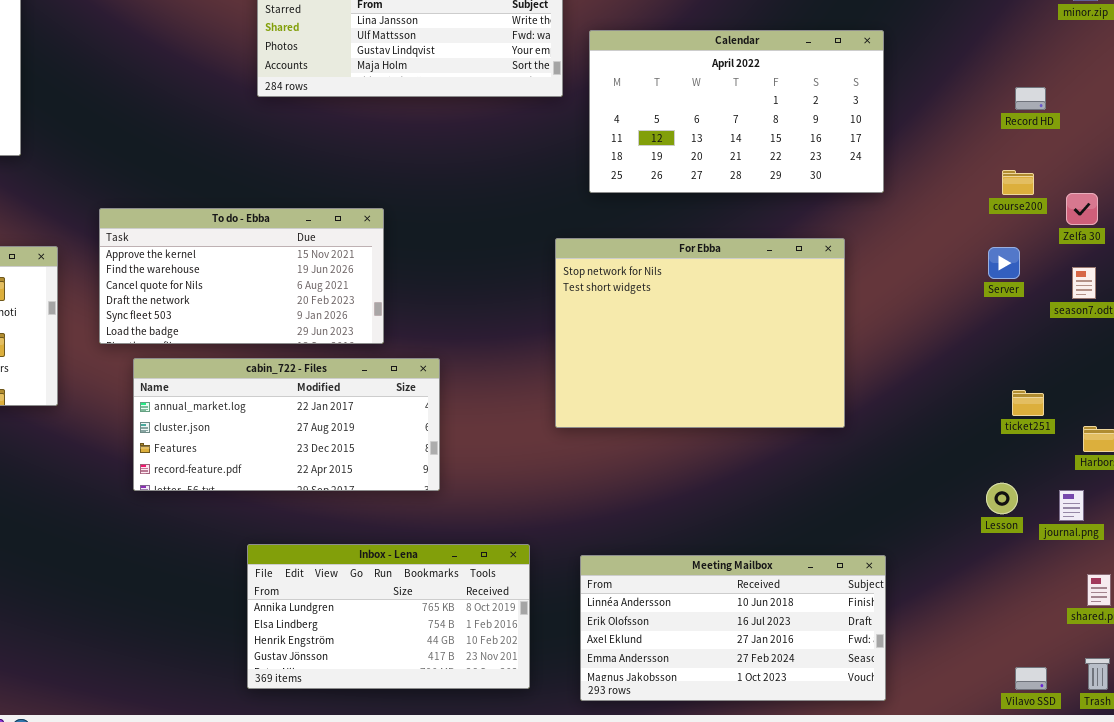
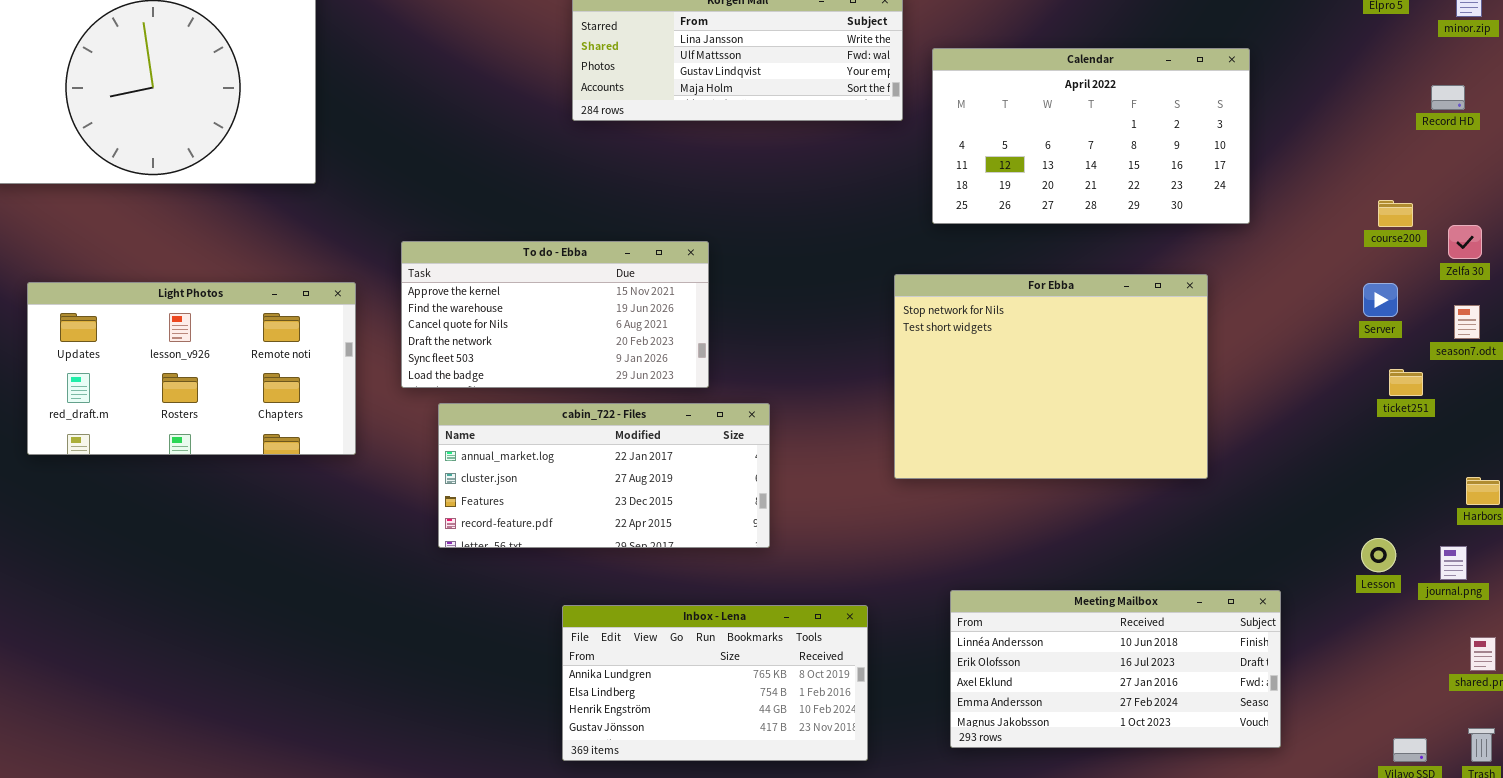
Record HD: [1015,87,1046,110] -> [1431,85,1465,110], moved
ticket251: [1012,390,1044,416] -> [1389,369,1423,396], moved
Meeting Mailbox: [580,555,886,701] -> [950,590,1281,748], moved

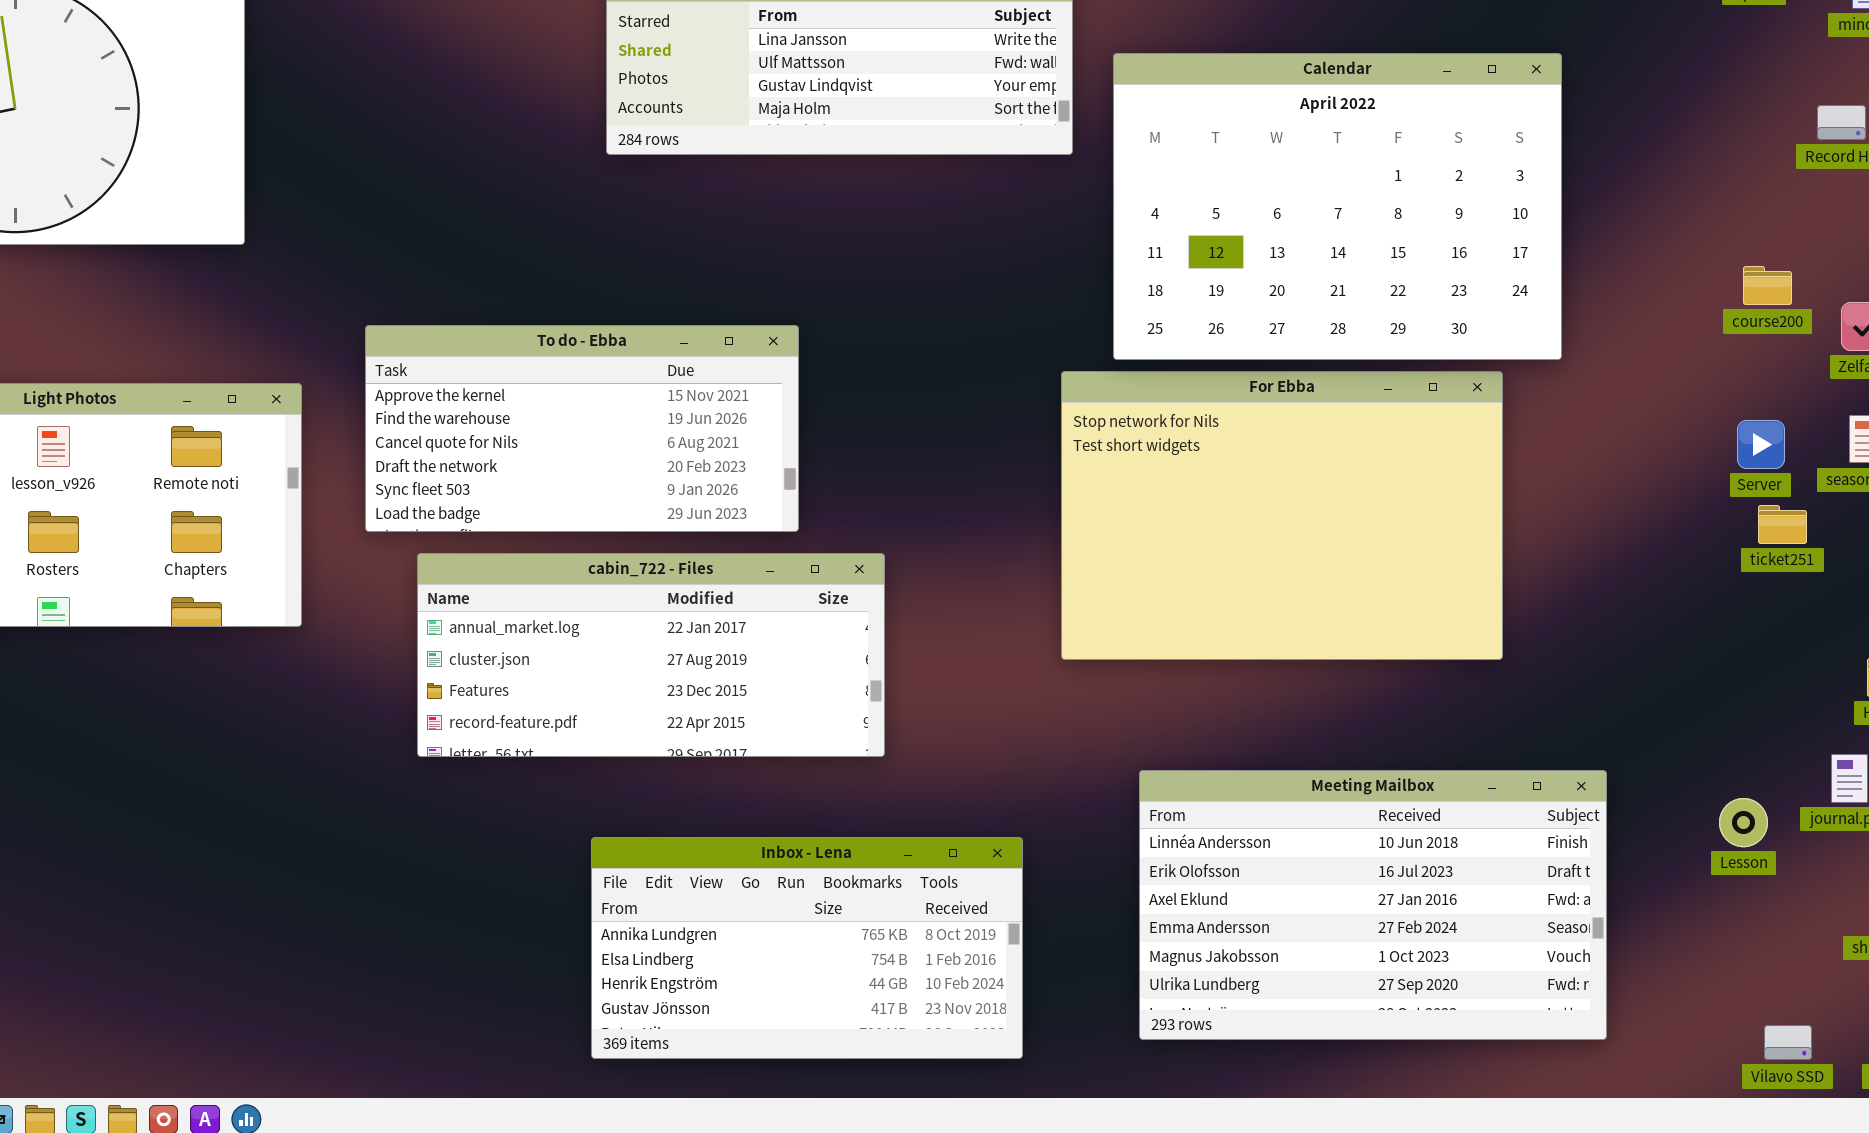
Calendar: [932,48,1250,224] -> [1113,53,1562,360], resized
Server: [1363,283,1398,317] -> [1737,420,1785,469], moved
Lesson: [1361,538,1396,572] -> [1719,798,1768,847], moved
Meeting Mailbox: [950,590,1281,748] -> [1139,770,1607,1040], resized

